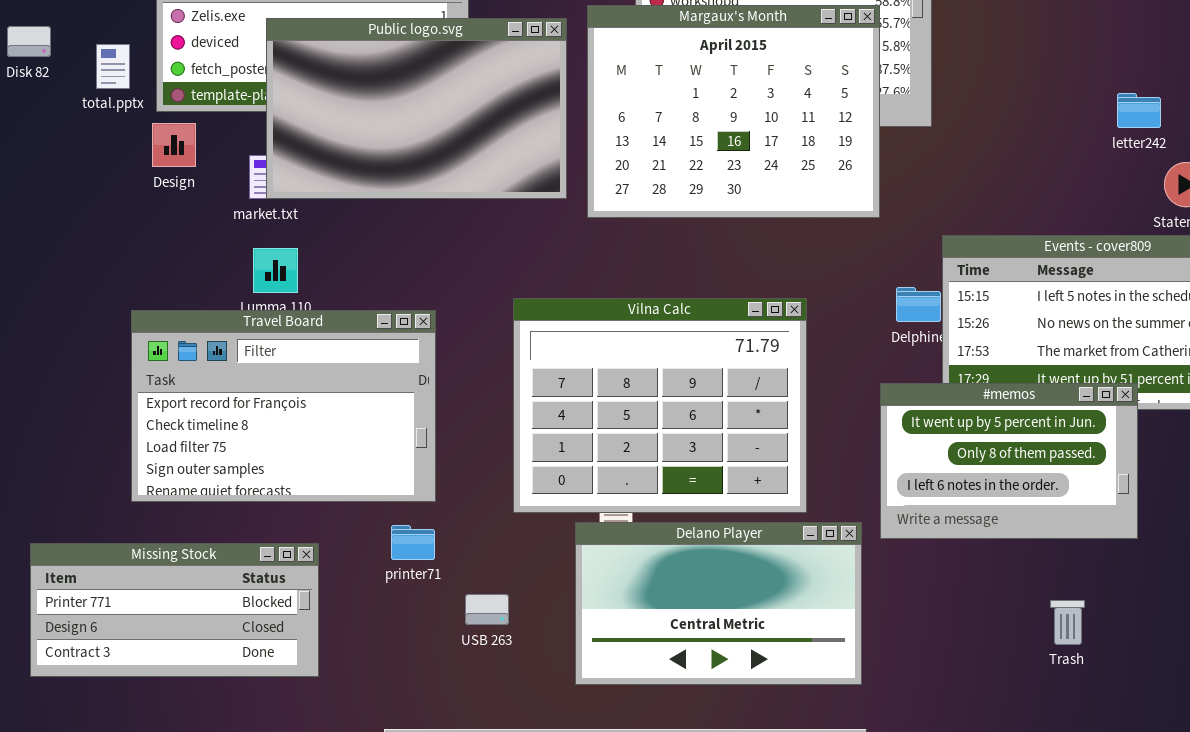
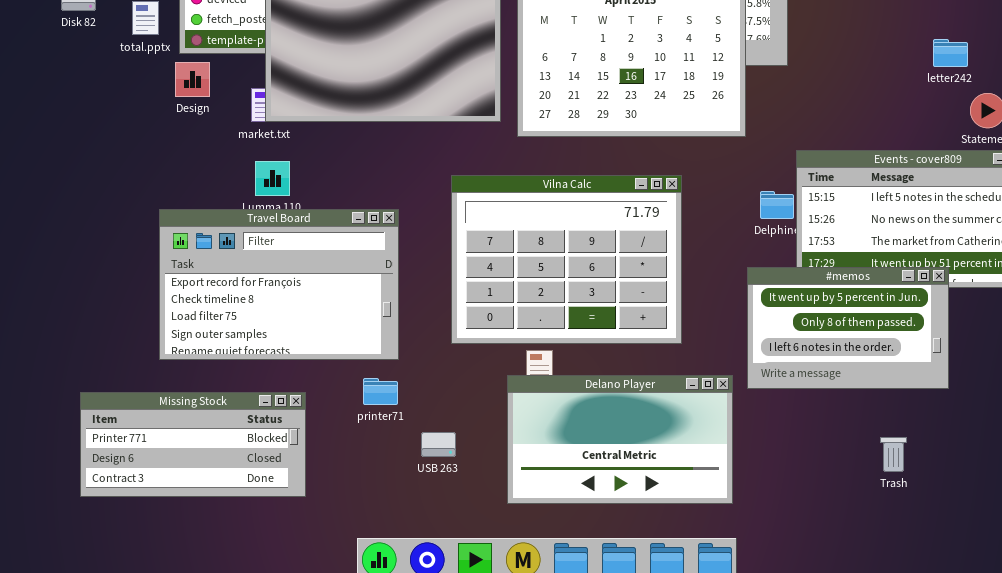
Vilna Calc: [513,298,807,513] -> [451,175,682,344], moved

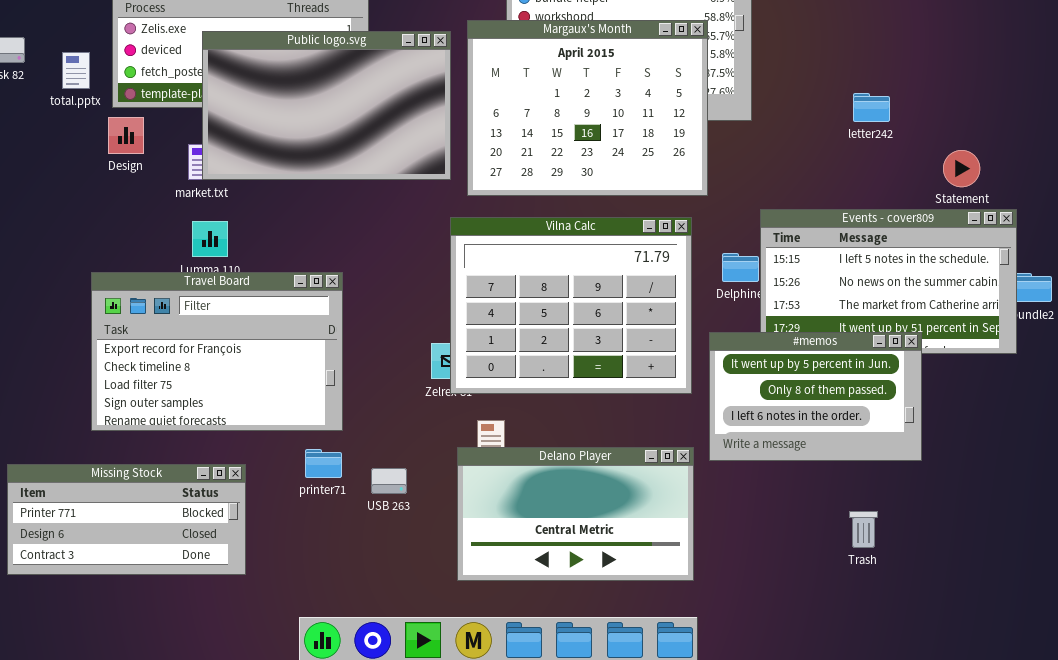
letter242: [933,39,968,67] -> [853,93,890,122], moved
Vilna Calc: [451,175,682,344] -> [450,217,692,394], moved
USB 263: [421,432,456,457] -> [371,468,407,494], moved

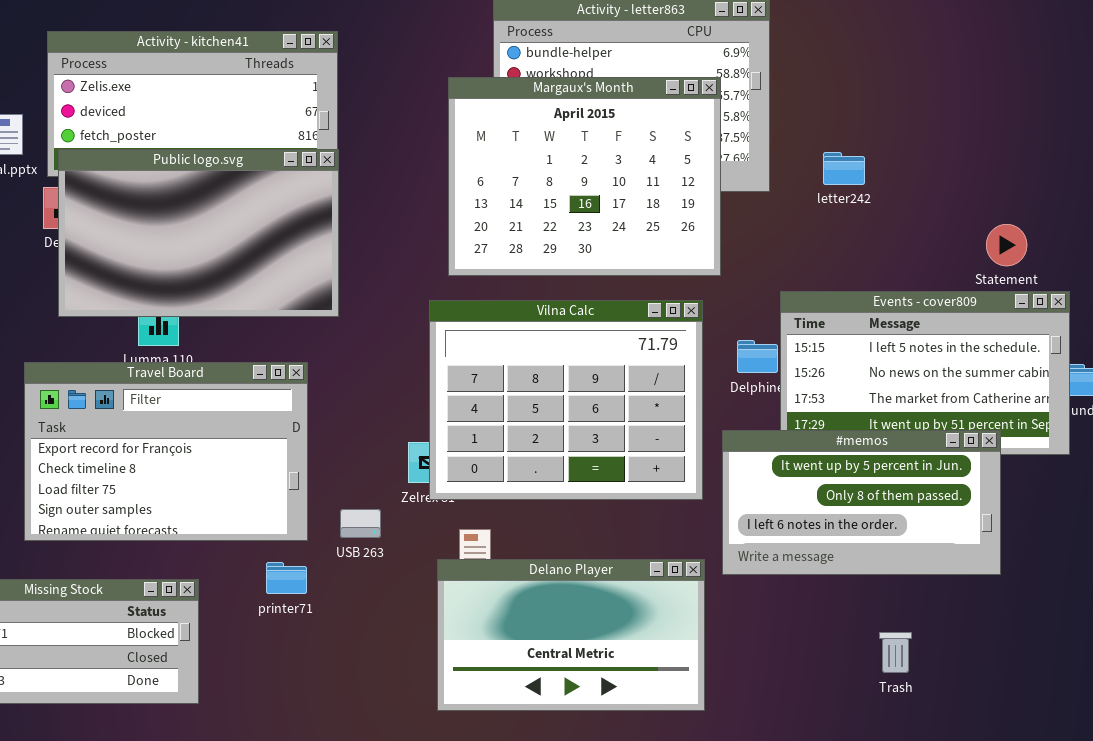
Public logo.svg: [202,31,451,180] -> [58,149,339,317], moved
letter242: [853,93,890,122] -> [823,152,865,185], moved
#memos: [709,332,922,461] -> [722,430,1001,575], resized
USB 263: [371,468,407,494] -> [340,509,381,538], moved

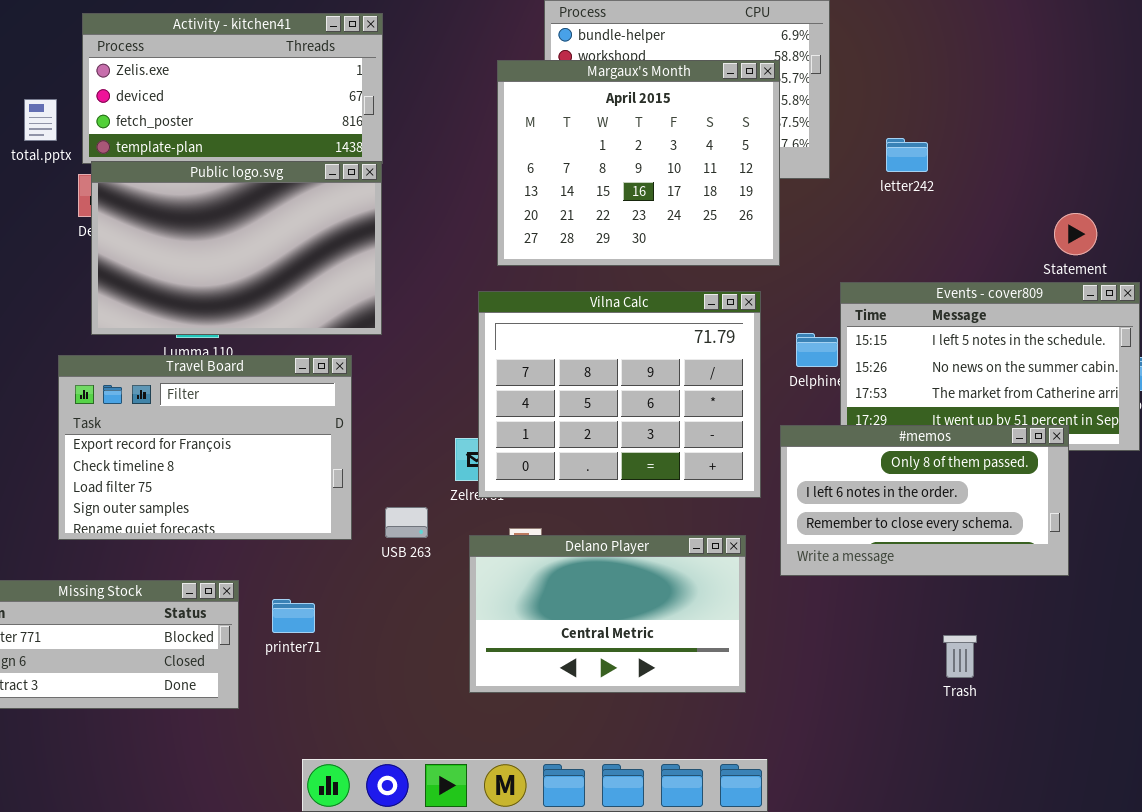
Public logo.svg: [58,149,339,317] -> [91,161,382,335], moved
#memos: [722,430,1001,575] -> [780,425,1069,576], scrolled down 1 row
Delano Player: [437,559,705,711] -> [469,535,746,693], moved
printer71: [266,562,307,594] -> [272,599,315,633], moved

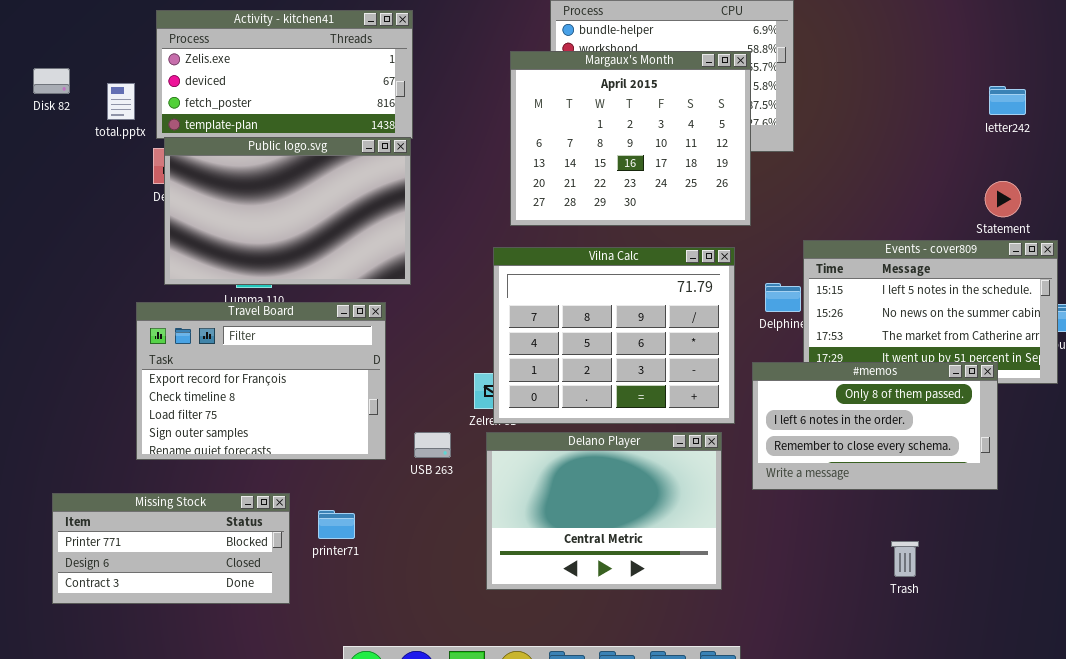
letter242: [886,138,928,172] -> [989,86,1026,115], moved
Delano Player: [469,535,746,693] -> [486,432,722,590], resized

